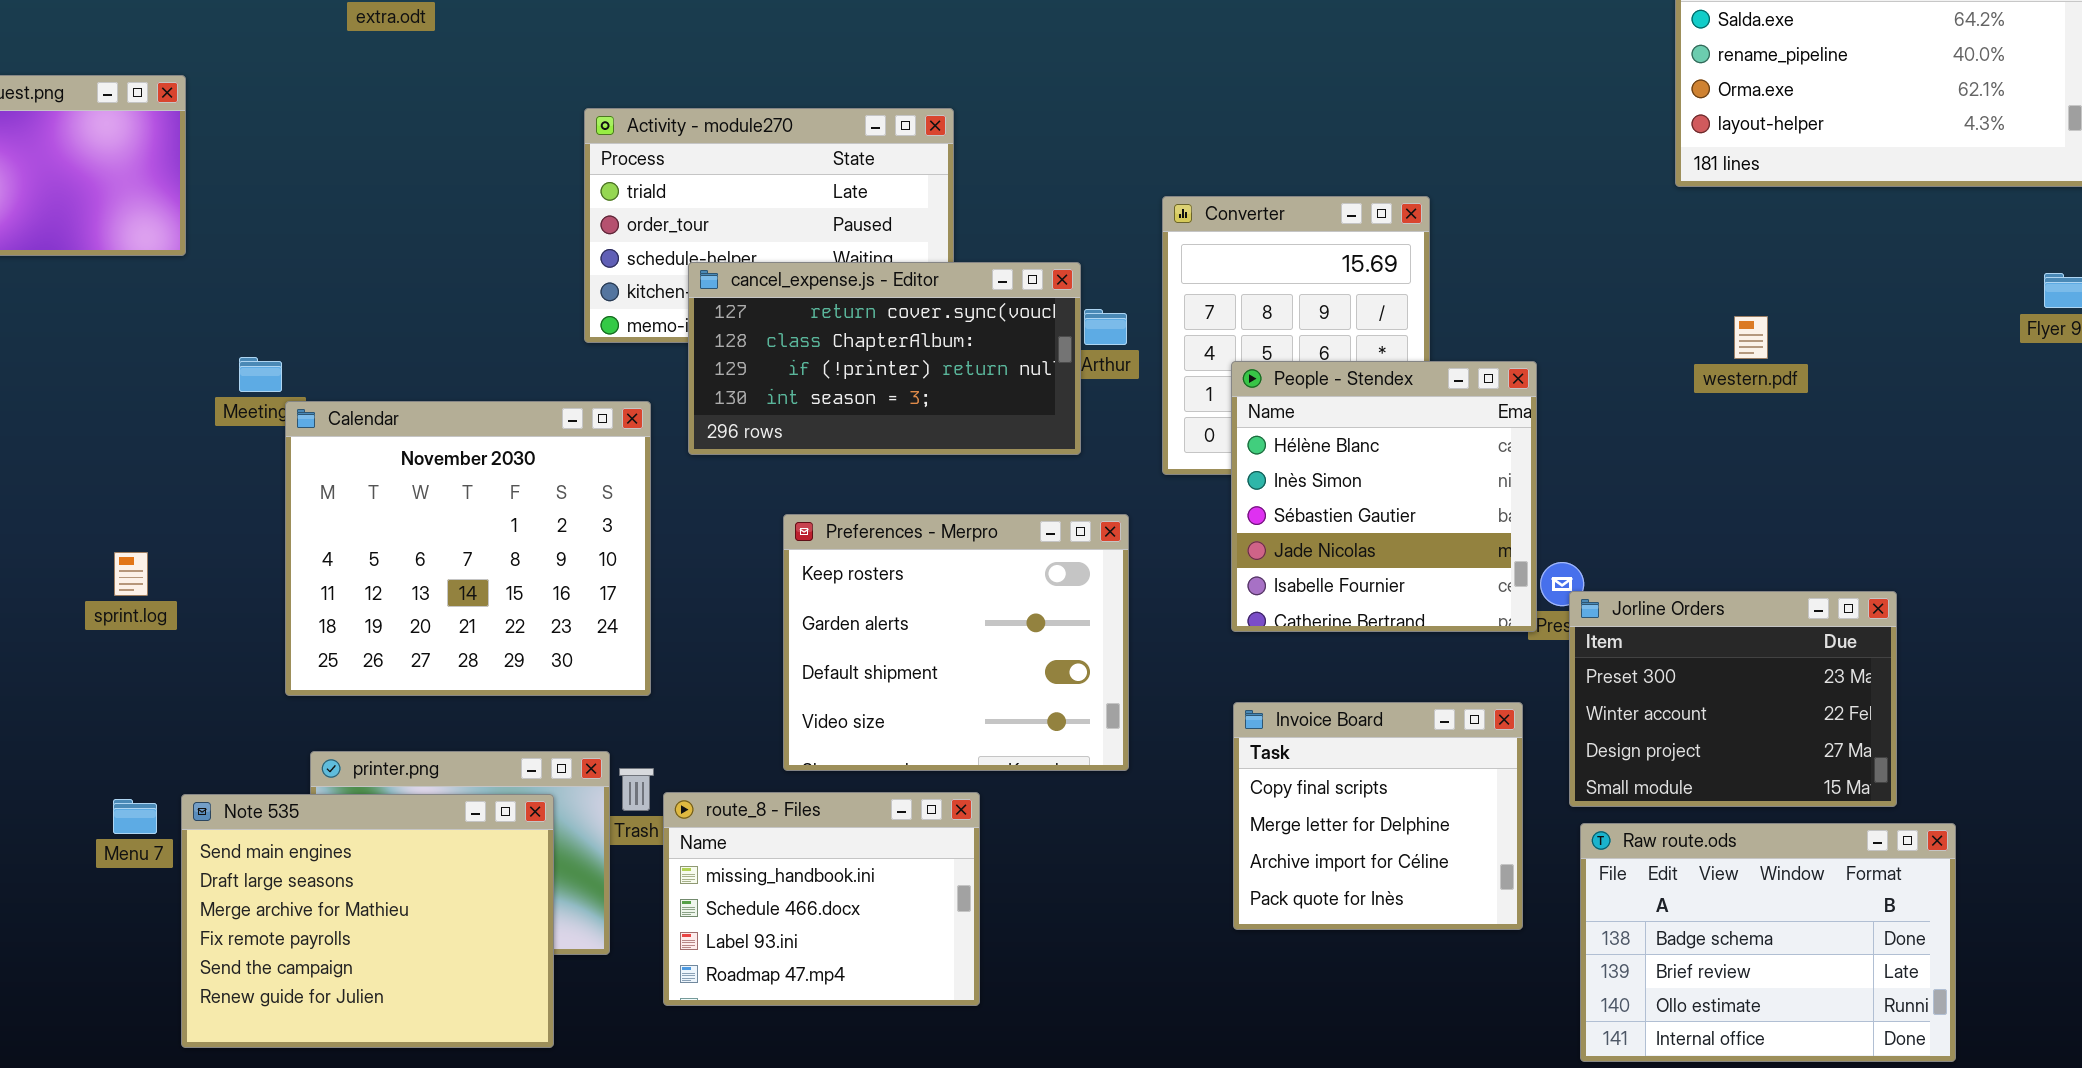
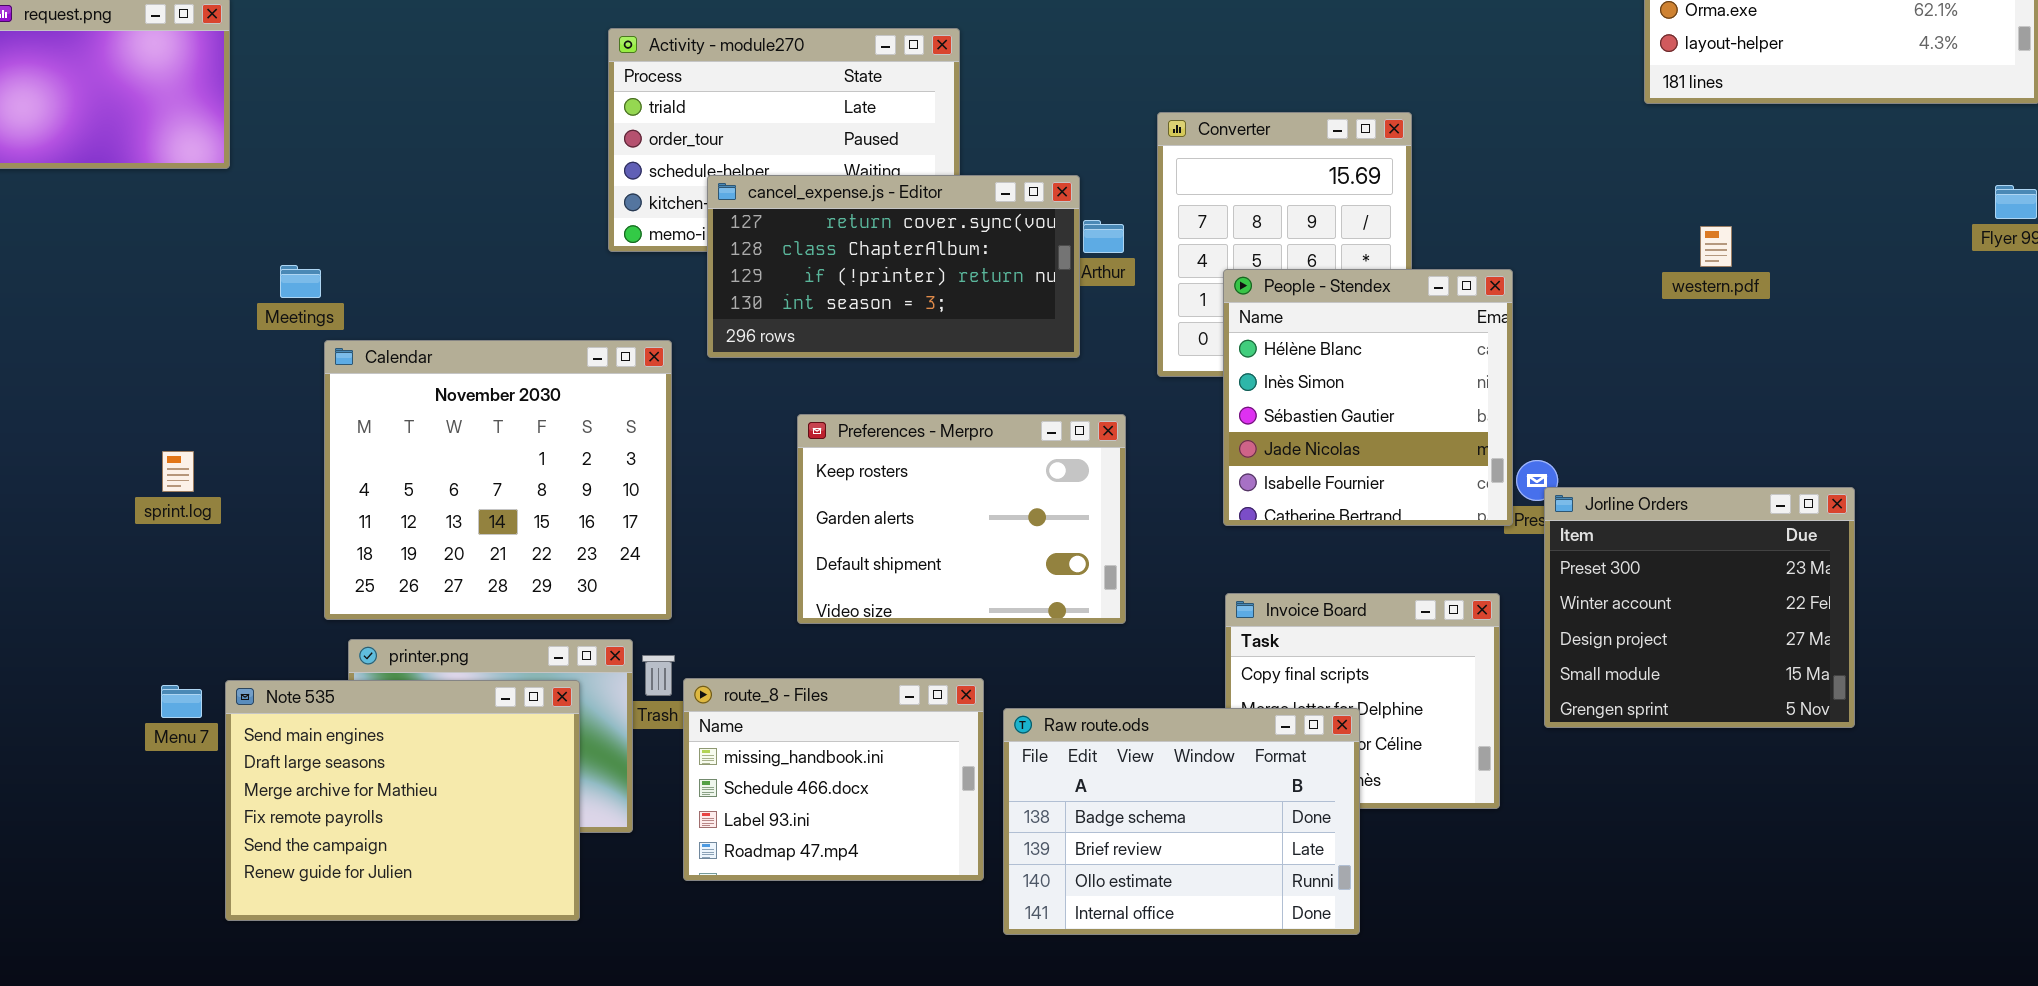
Calendar: [285,401,651,696] -> [324,340,672,620], moved
Preferences - Merpro: [783,514,1129,771] -> [797,414,1126,624], resized
Jorline Orders: [1569,591,1897,807] -> [1544,487,1855,728], resized
Raw route.ods: [1580,823,1956,1062] -> [1003,708,1360,935], moved

